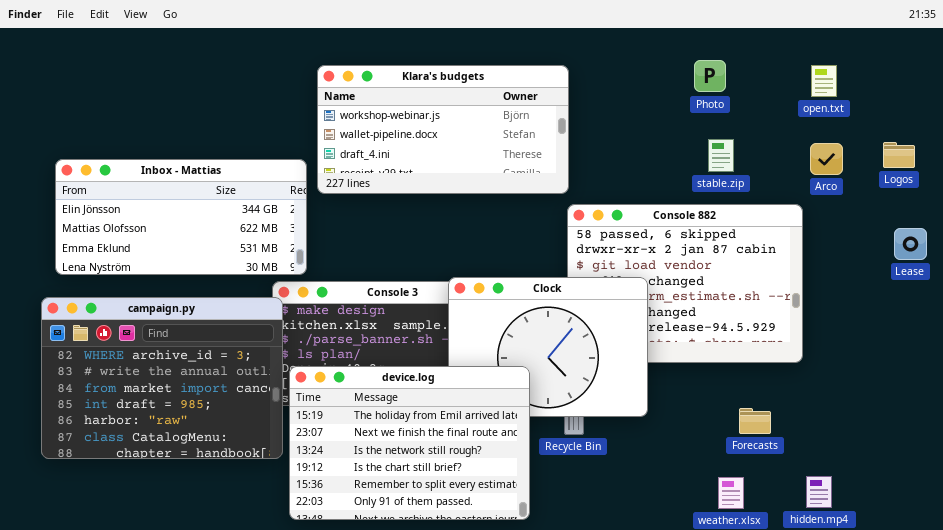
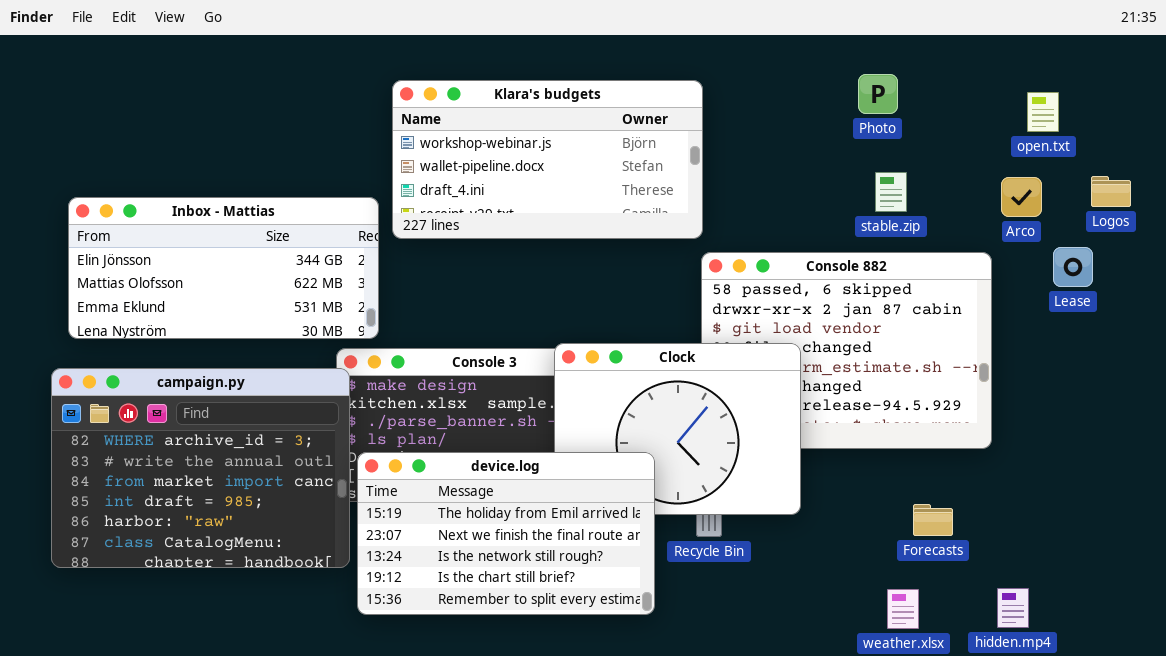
open.txt: [811,65,837,97] -> [1027,92,1059,132], moved
Lease: [894,228,927,260] -> [1053,247,1093,287], moved
device.log: [289,366,530,520] -> [357,452,655,615], resized

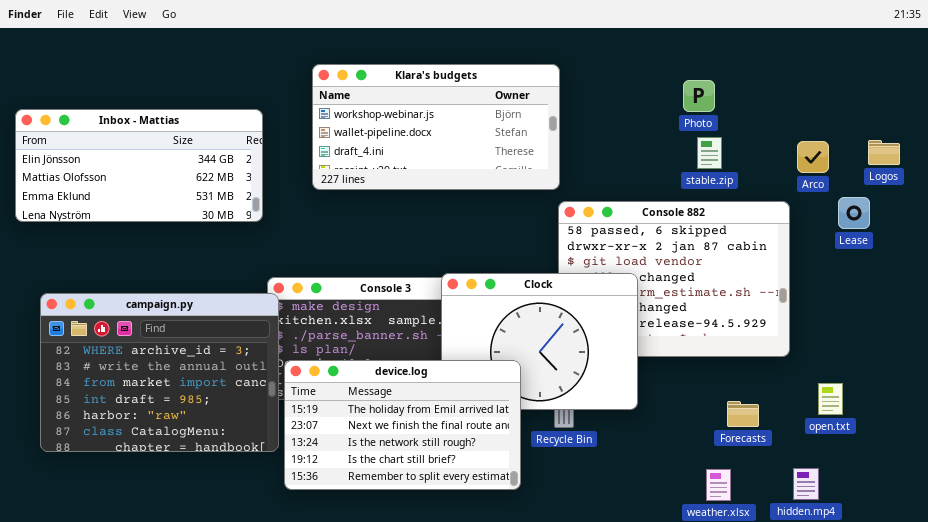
Photo: [858,74,898,114] -> [683,80,715,112], moved
open.txt: [1027,92,1059,132] -> [818,383,843,415], moved
Inbox - Mattias: [68,197,379,339] -> [15,109,263,222], moved

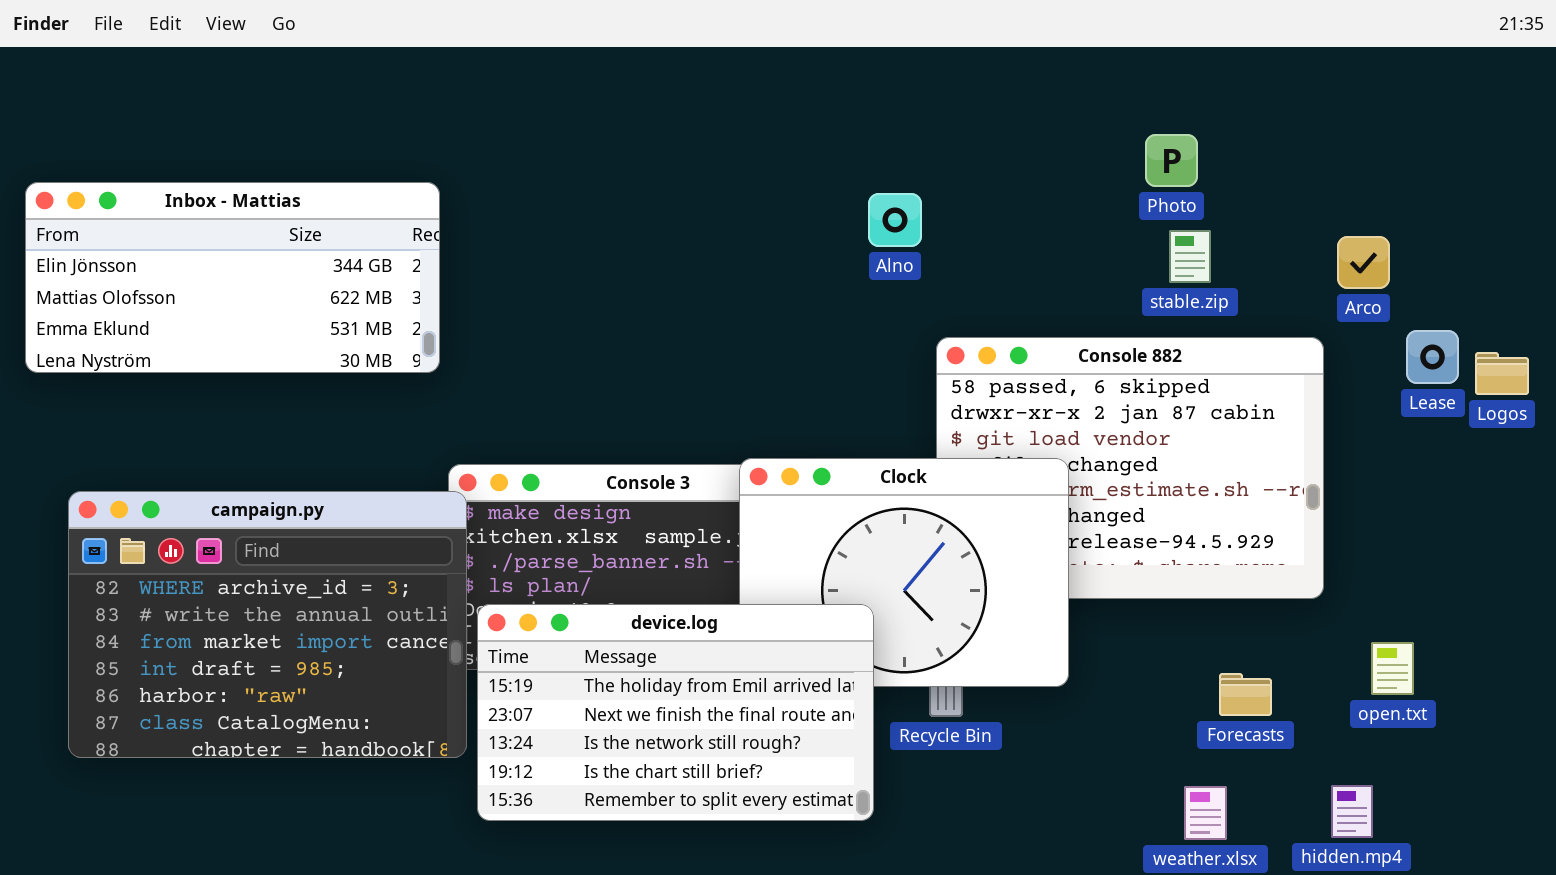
Klara's budgets: [312,64,560,190] -> none, closed
Logos: [868,140,900,165] -> [1475,352,1529,395], moved

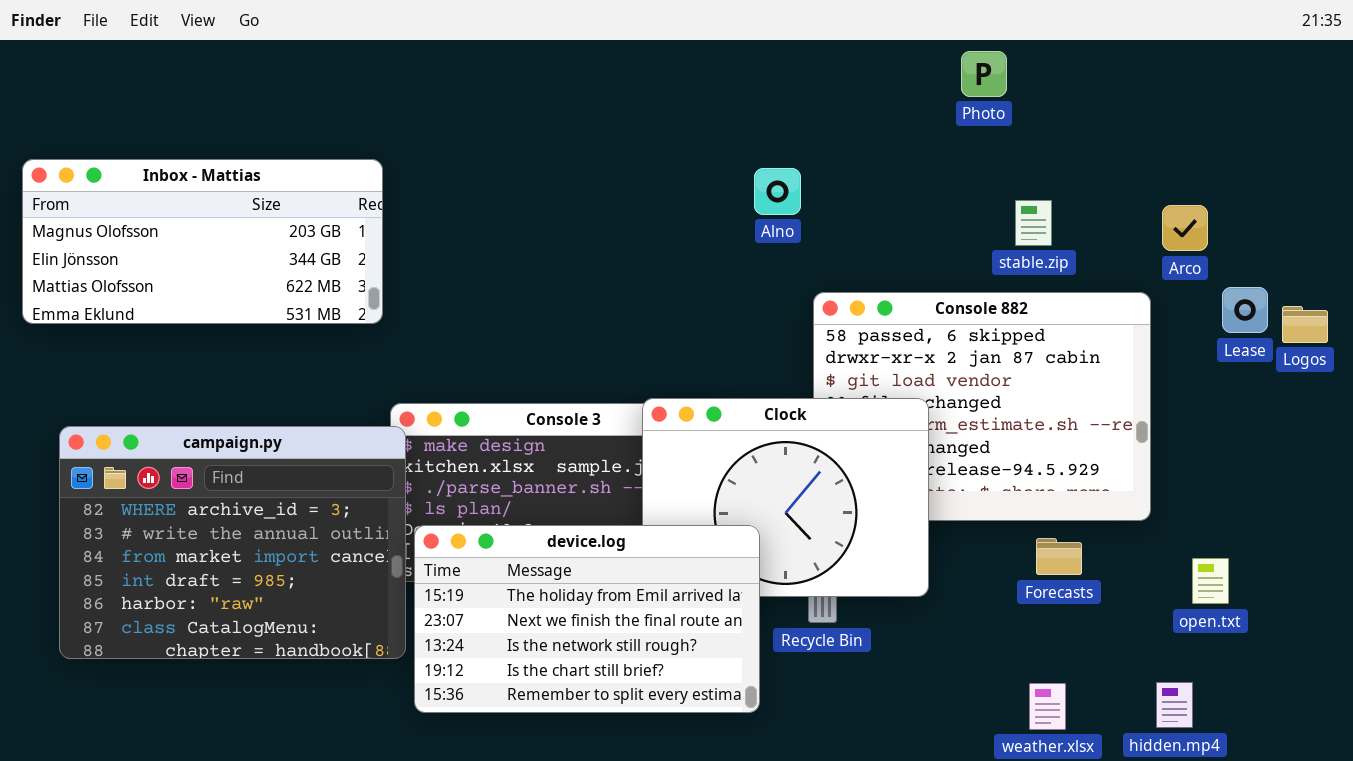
Photo: [1145,134,1198,187] -> [961,51,1007,97], moved
Inbox - Mattias: [25,182,440,373] -> [22,159,383,324], scrolled up 1 row
Forecasts: [1219,673,1272,716] -> [1036,538,1082,575], moved

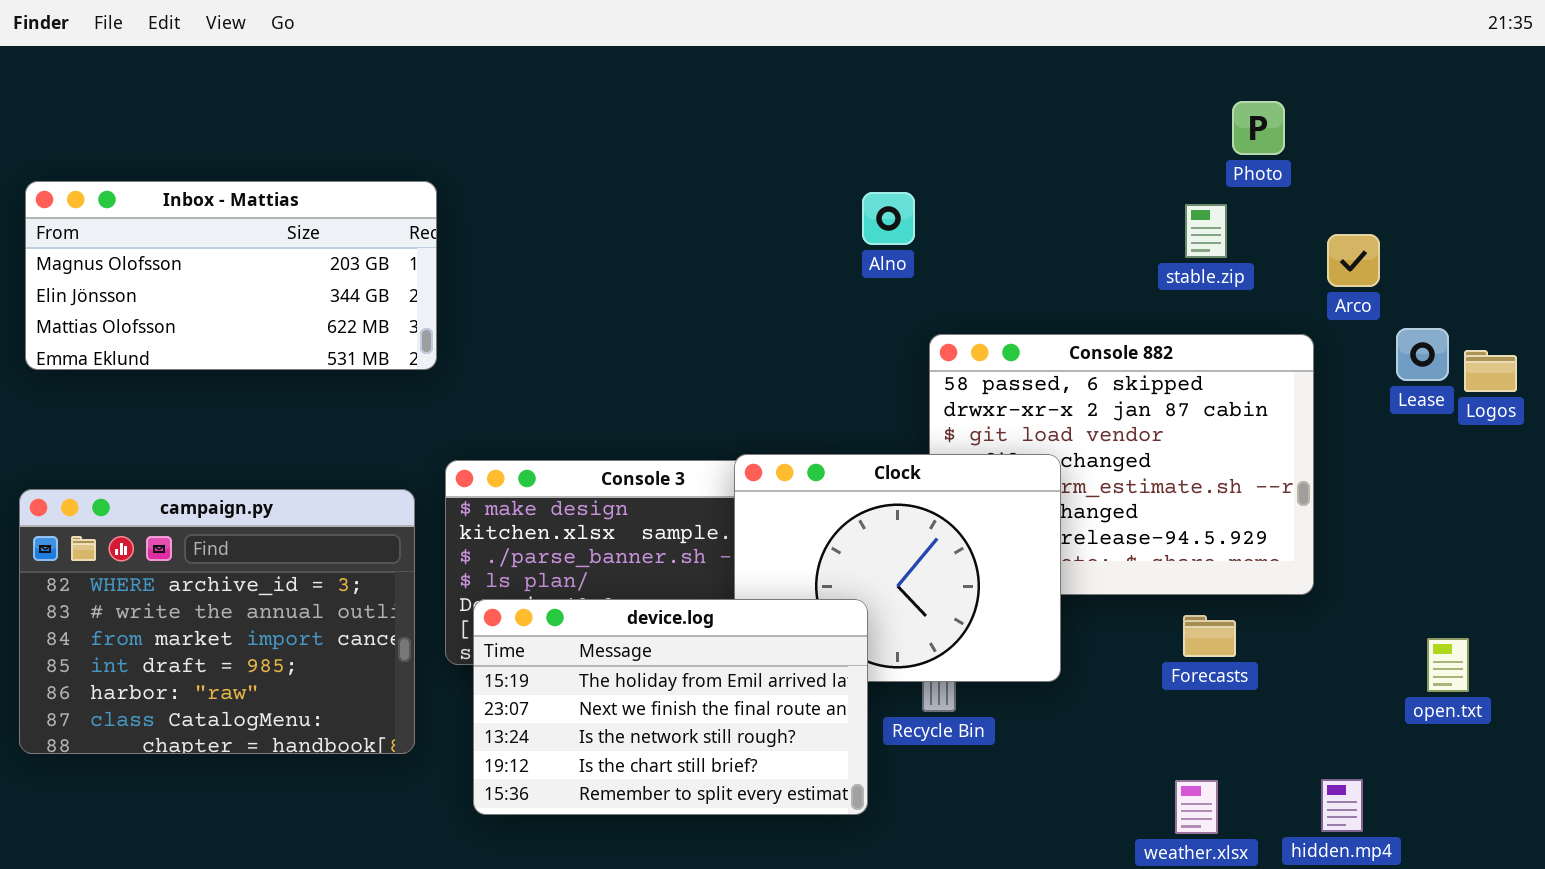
Photo: [961,51,1007,97] -> [1232,101,1285,155], moved
stable.zip: [1015,200,1052,246] -> [1185,204,1227,258], moved
campaign.py: [59,426,406,659] -> [19,489,415,754], moved
open.txt: [1192,558,1229,604] -> [1427,638,1469,692], moved

